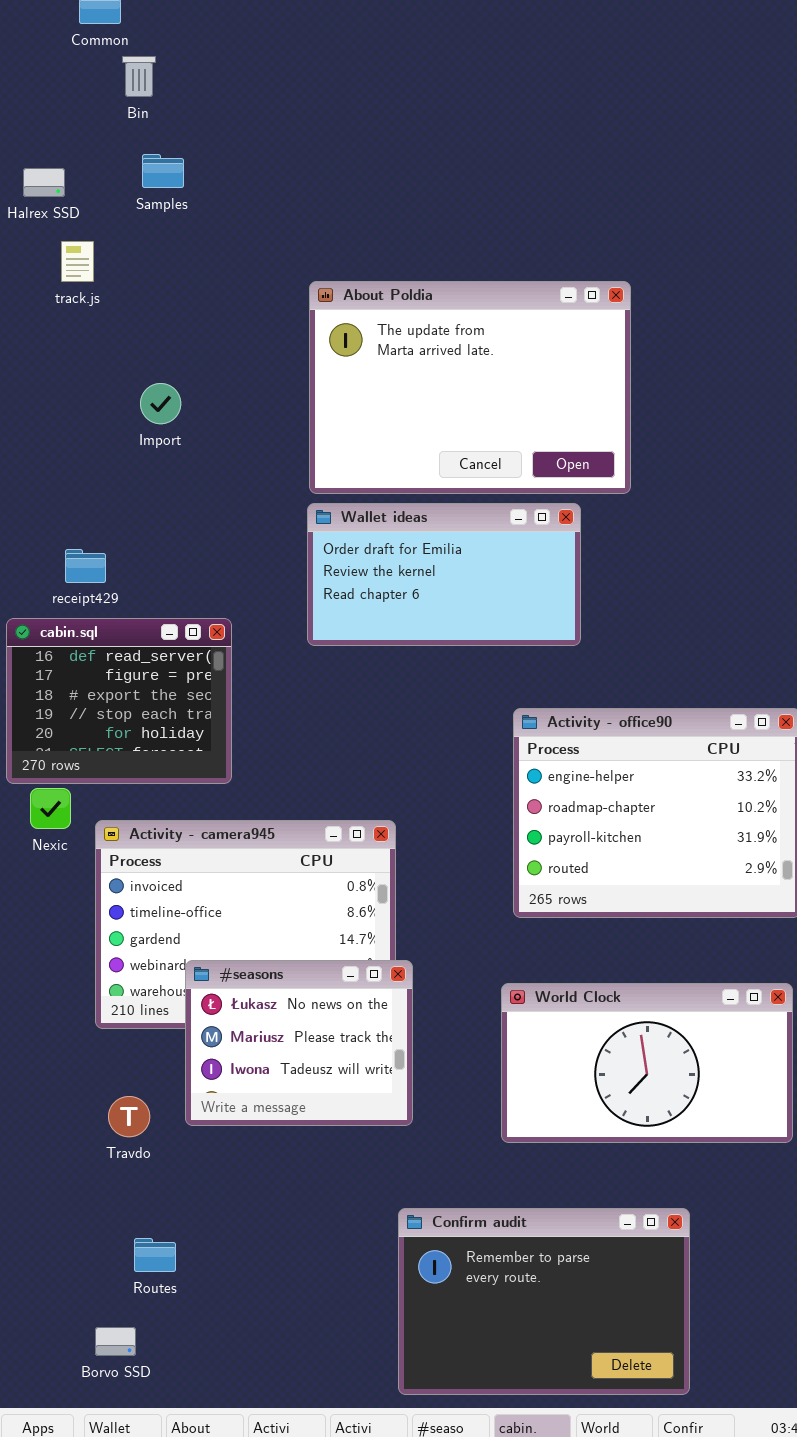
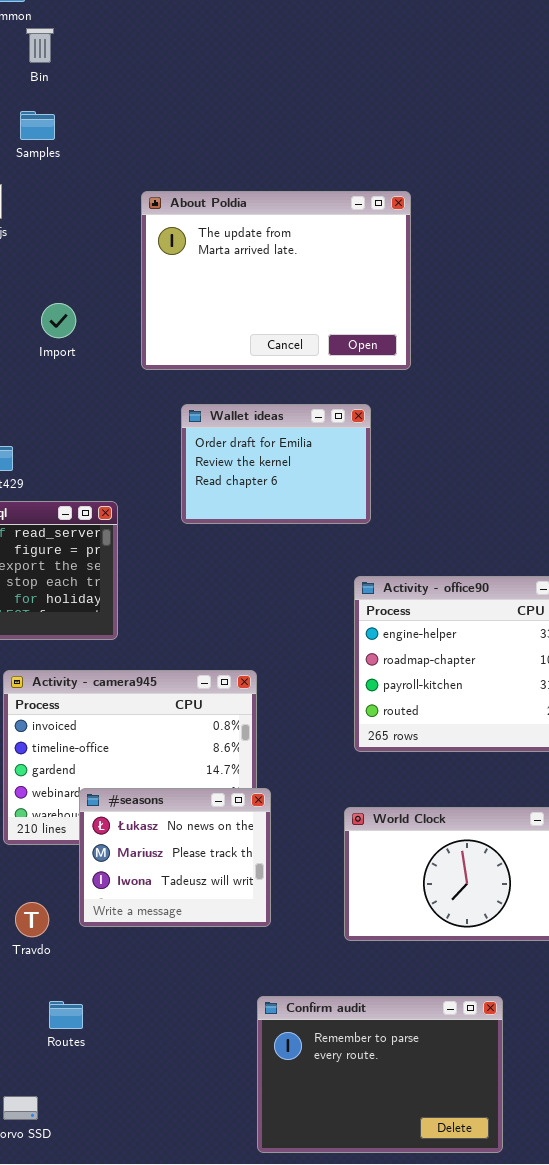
Samples: [142,154,184,188] -> [20,111,55,140], moved
About Poldia: [309,281,631,494] -> [141,191,411,370], moved
Wallet ideas: [307,503,581,646] -> [181,404,371,524], resized
Routes: [134,1238,176,1272] -> [49,1001,83,1029], moved

